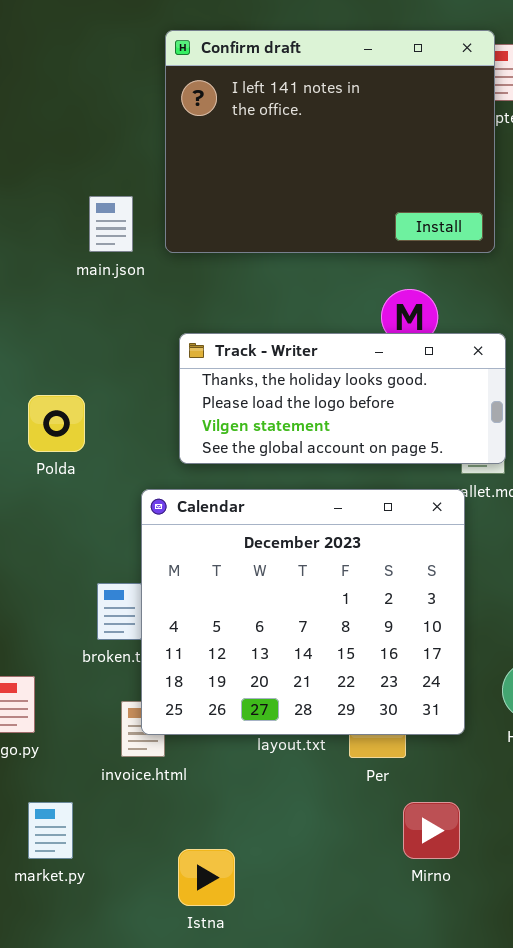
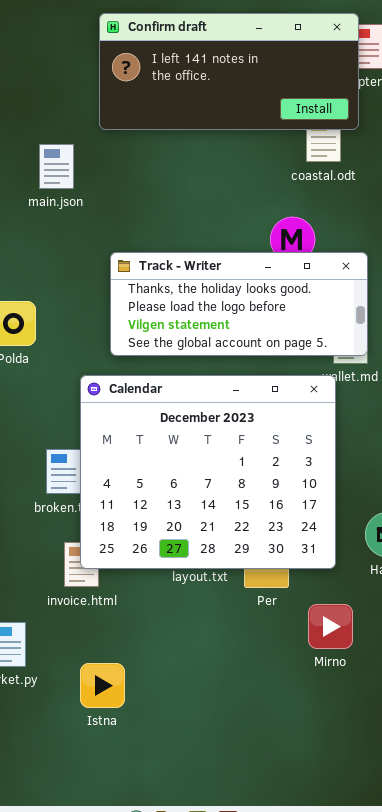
Confirm draft: [165,30,495,253] -> [99,13,359,130], resized
Mirno: [403,802,460,859] -> [308,604,353,649], moved
Istna: [178,849,235,906] -> [80,663,125,708], moved

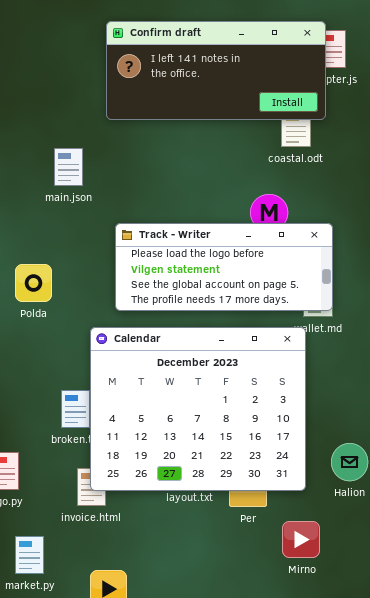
main.json: [39,144,74,189] -> [54,148,83,186], moved
Track - Writer: [110,252,368,356] -> [115,223,333,311], scrolled down 1 row

